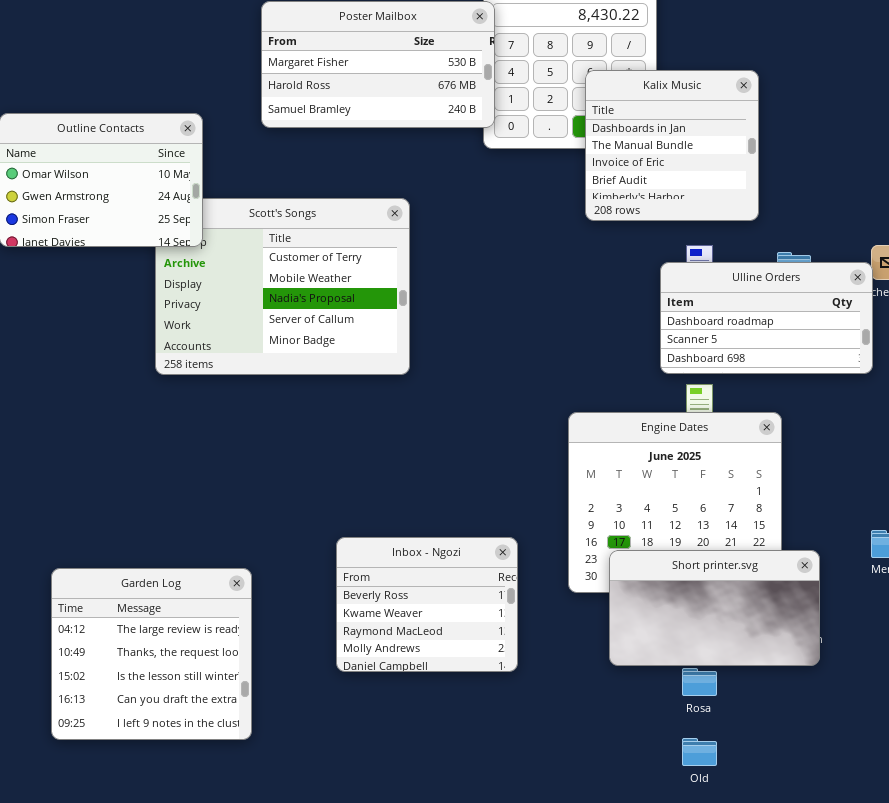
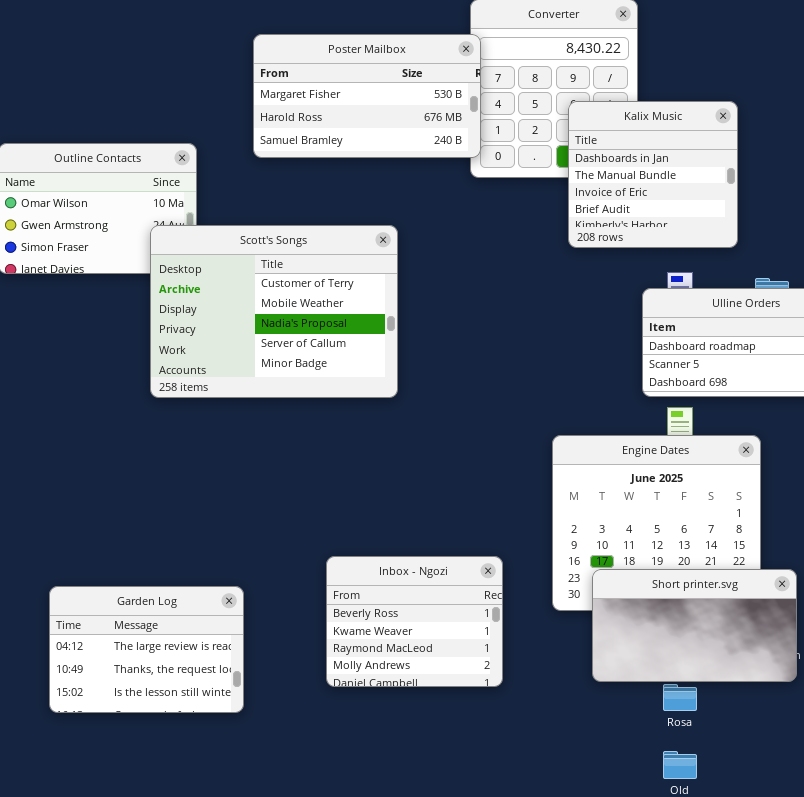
Scott's Songs: [155,198,410,375] -> [150,225,398,398], raised
Garden Log: [51,568,252,740] -> [49,586,244,713], resized

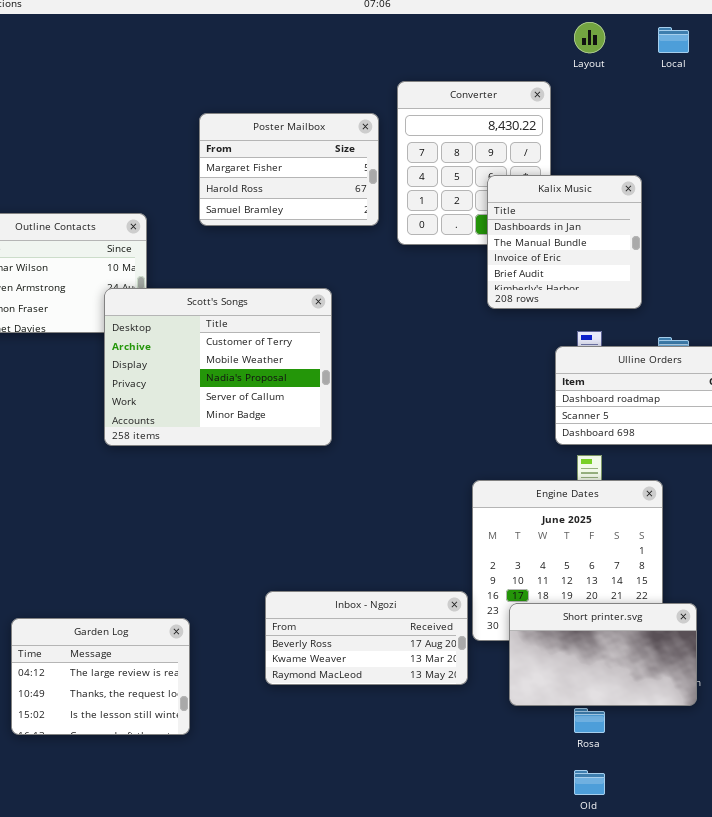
Poster Mailbox: [253,34,481,158] -> [199,113,379,226], resized
Inbox - Ngozi: [326,556,503,687] -> [265,591,468,685], resized

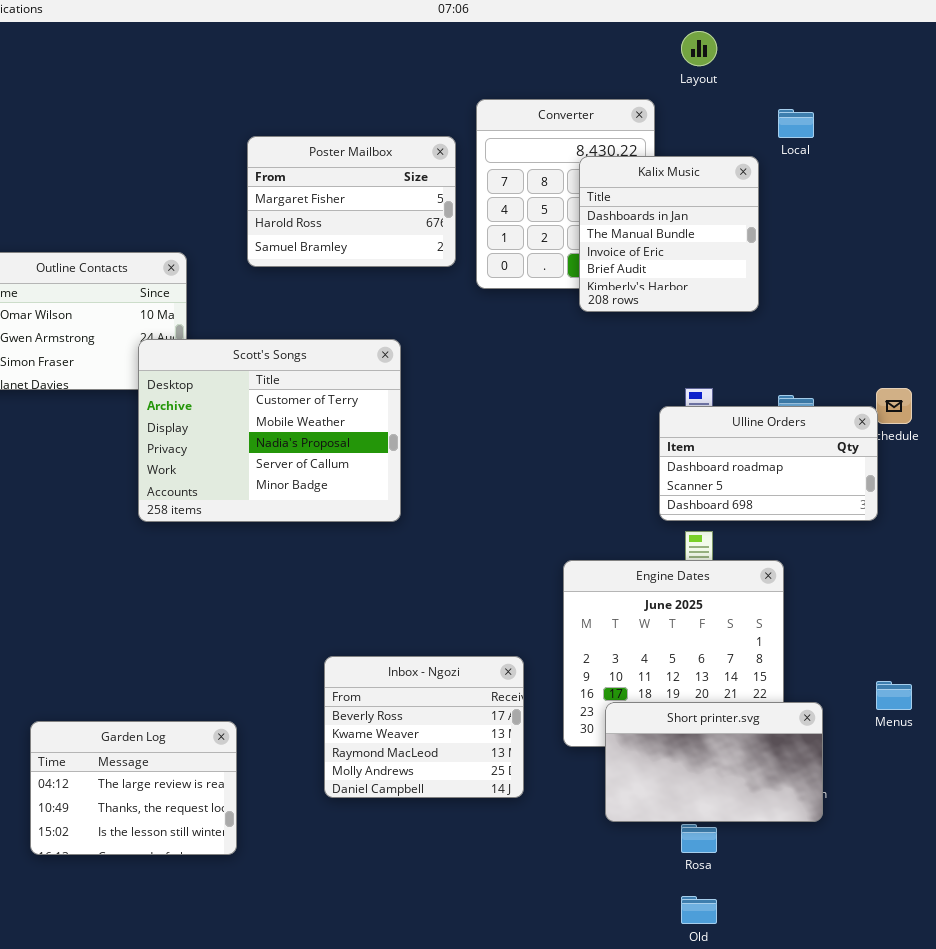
Local: [658,27,689,53] -> [778,109,814,138], moved
Kalix Music: [487,175,642,309] -> [579,156,759,312], moved
Inbox - Ngozi: [265,591,468,685] -> [324,656,524,798], resized

